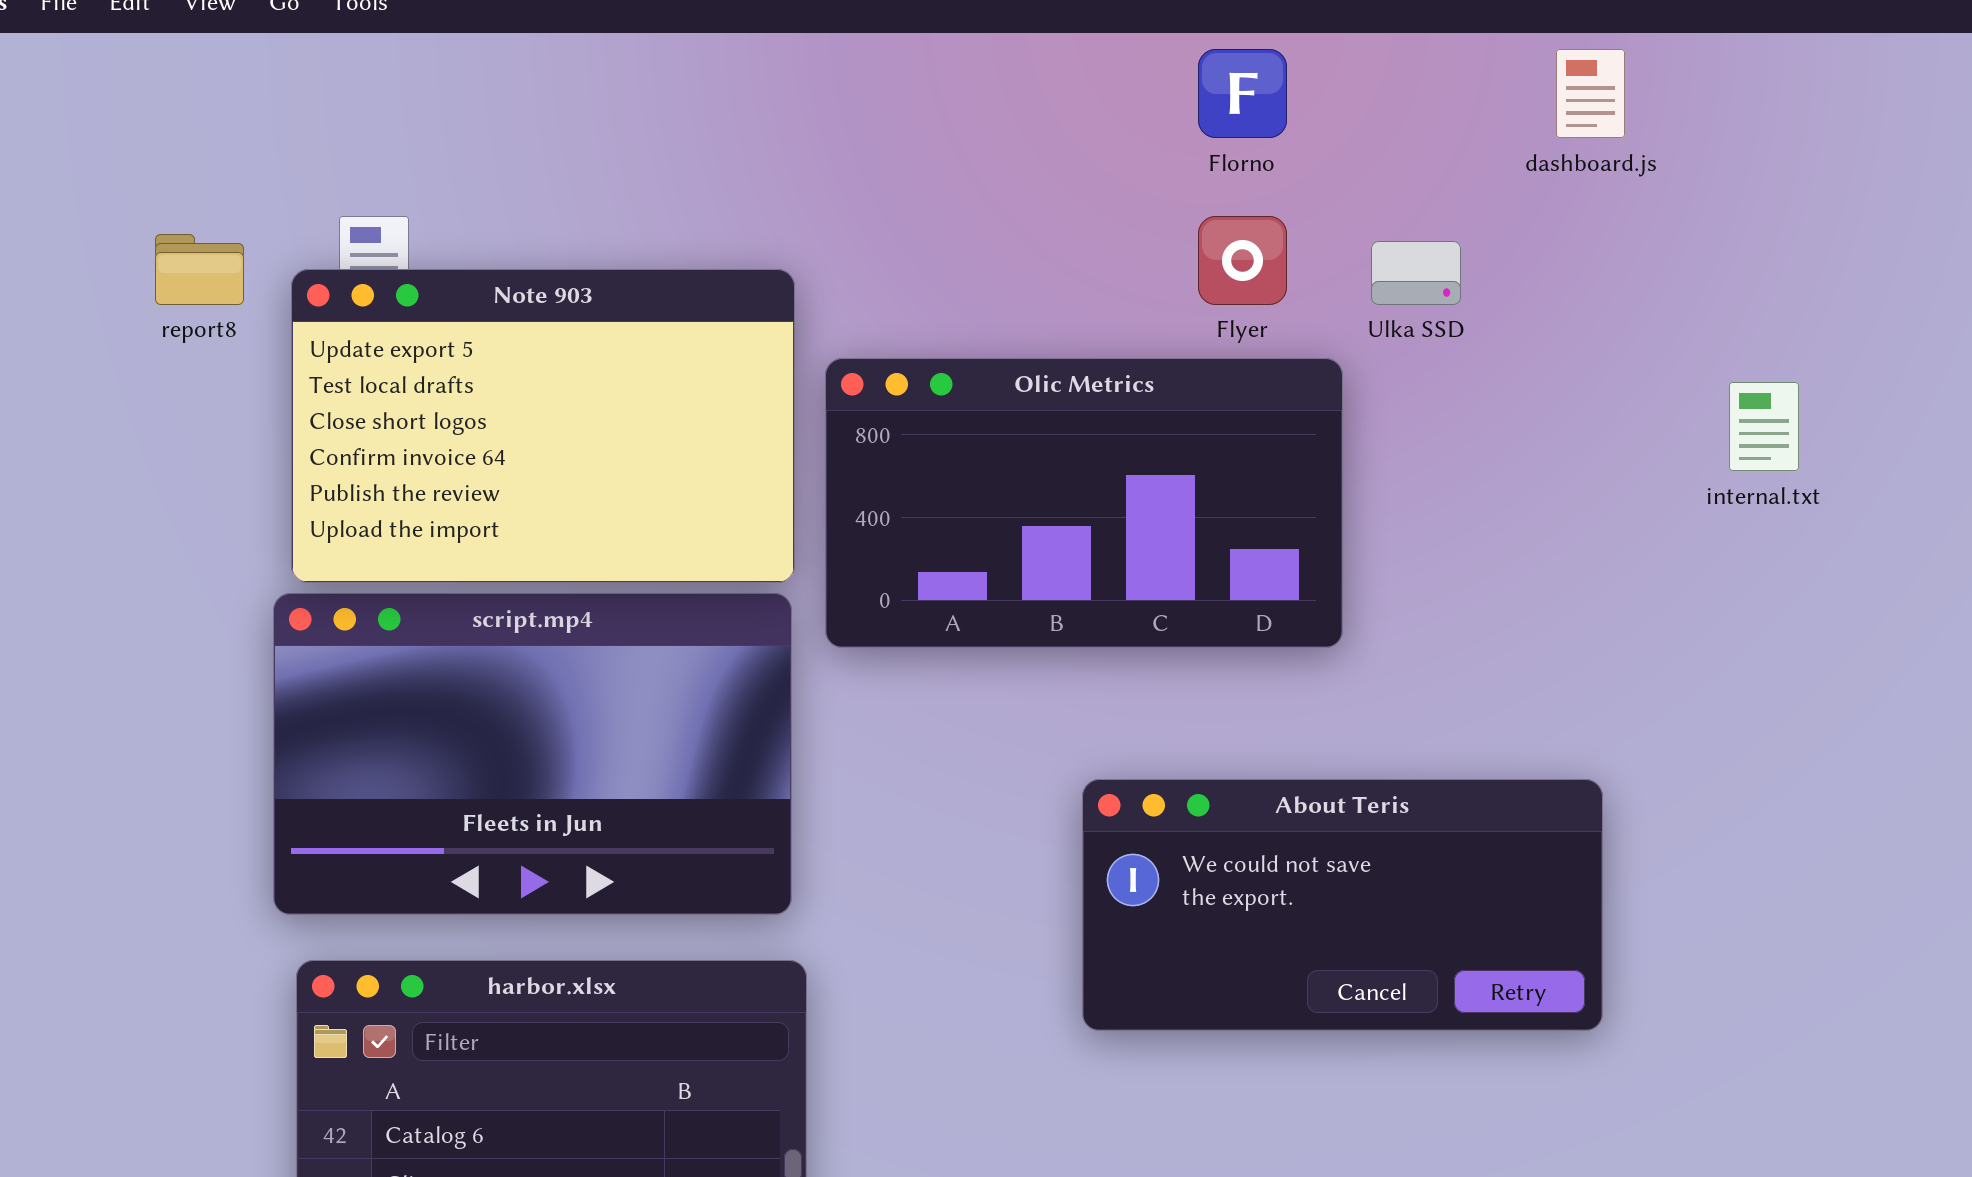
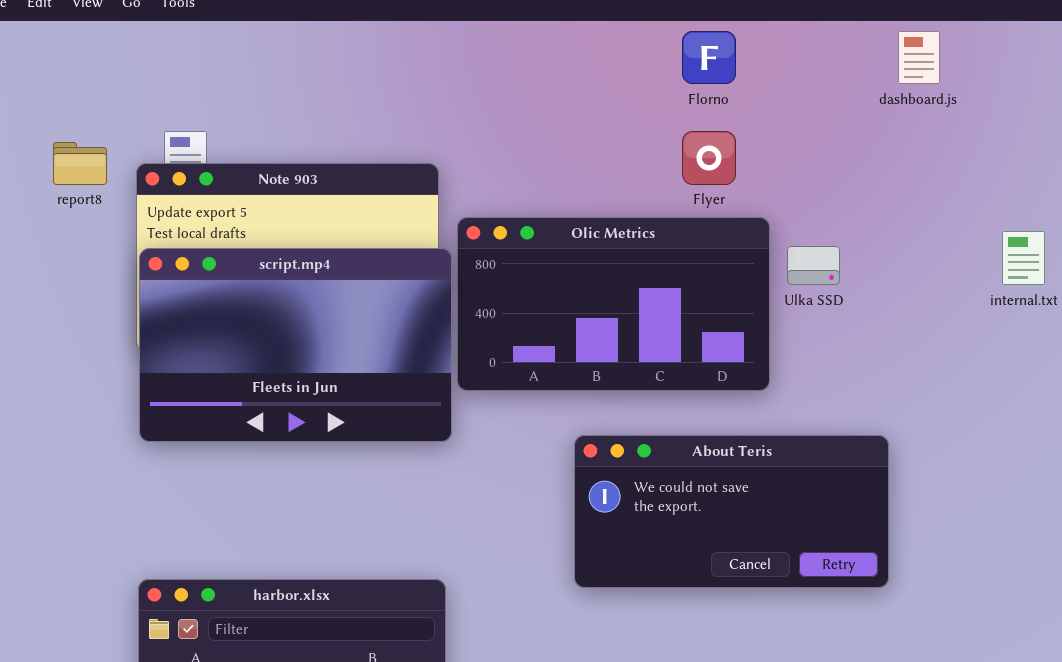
Ulka SSD: [1371,241,1461,305] -> [787,246,840,285], moved
script.mp4: [273,593,792,915] -> [139,248,452,442], moved
About Teris: [1082,779,1603,1031] -> [574,435,889,588], moved

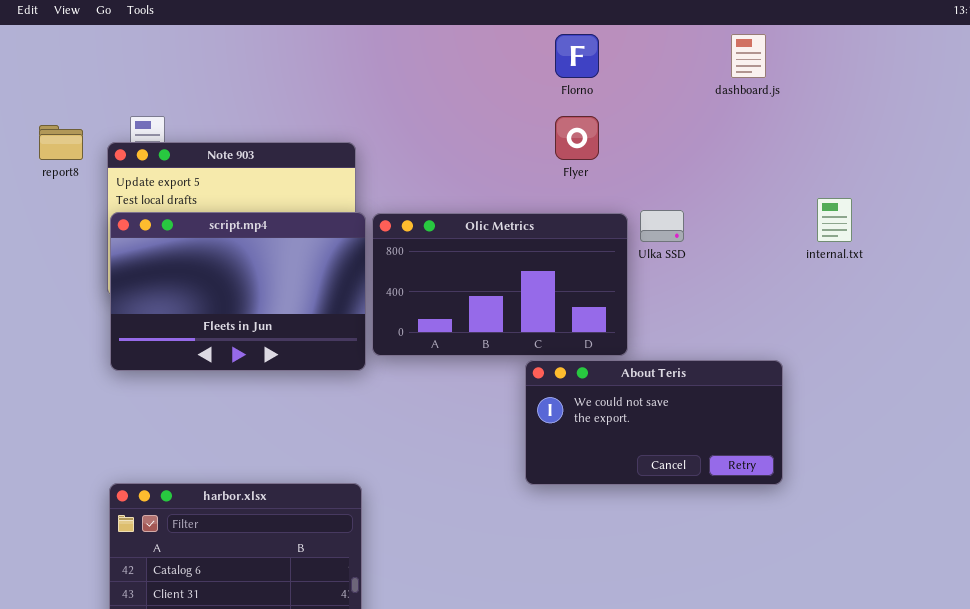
Olic Metrics: [457,217,770,391] -> [372,213,628,356], moved
About Teris: [574,435,889,588] -> [525,360,783,485], moved

